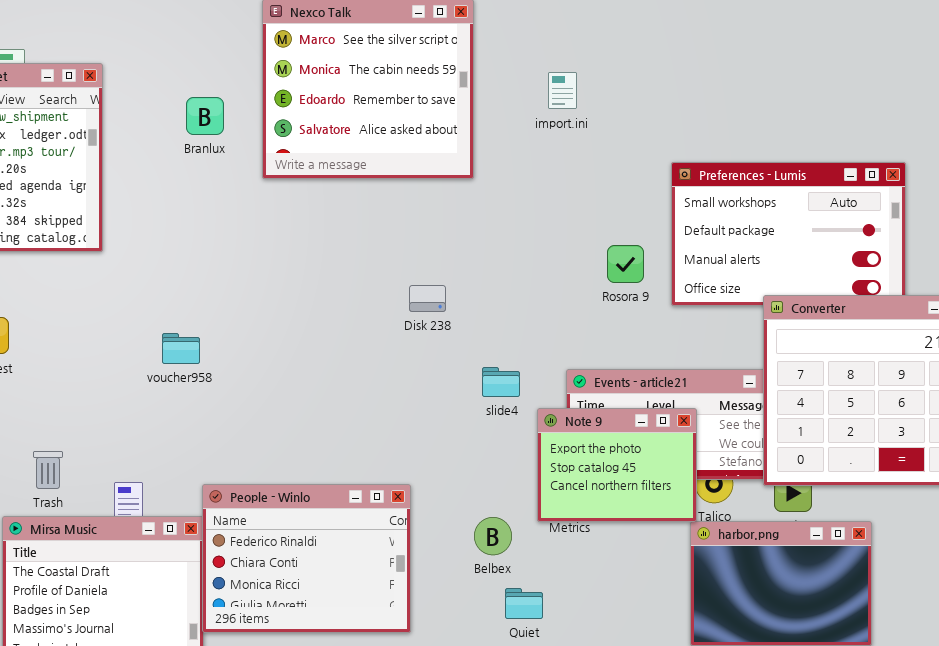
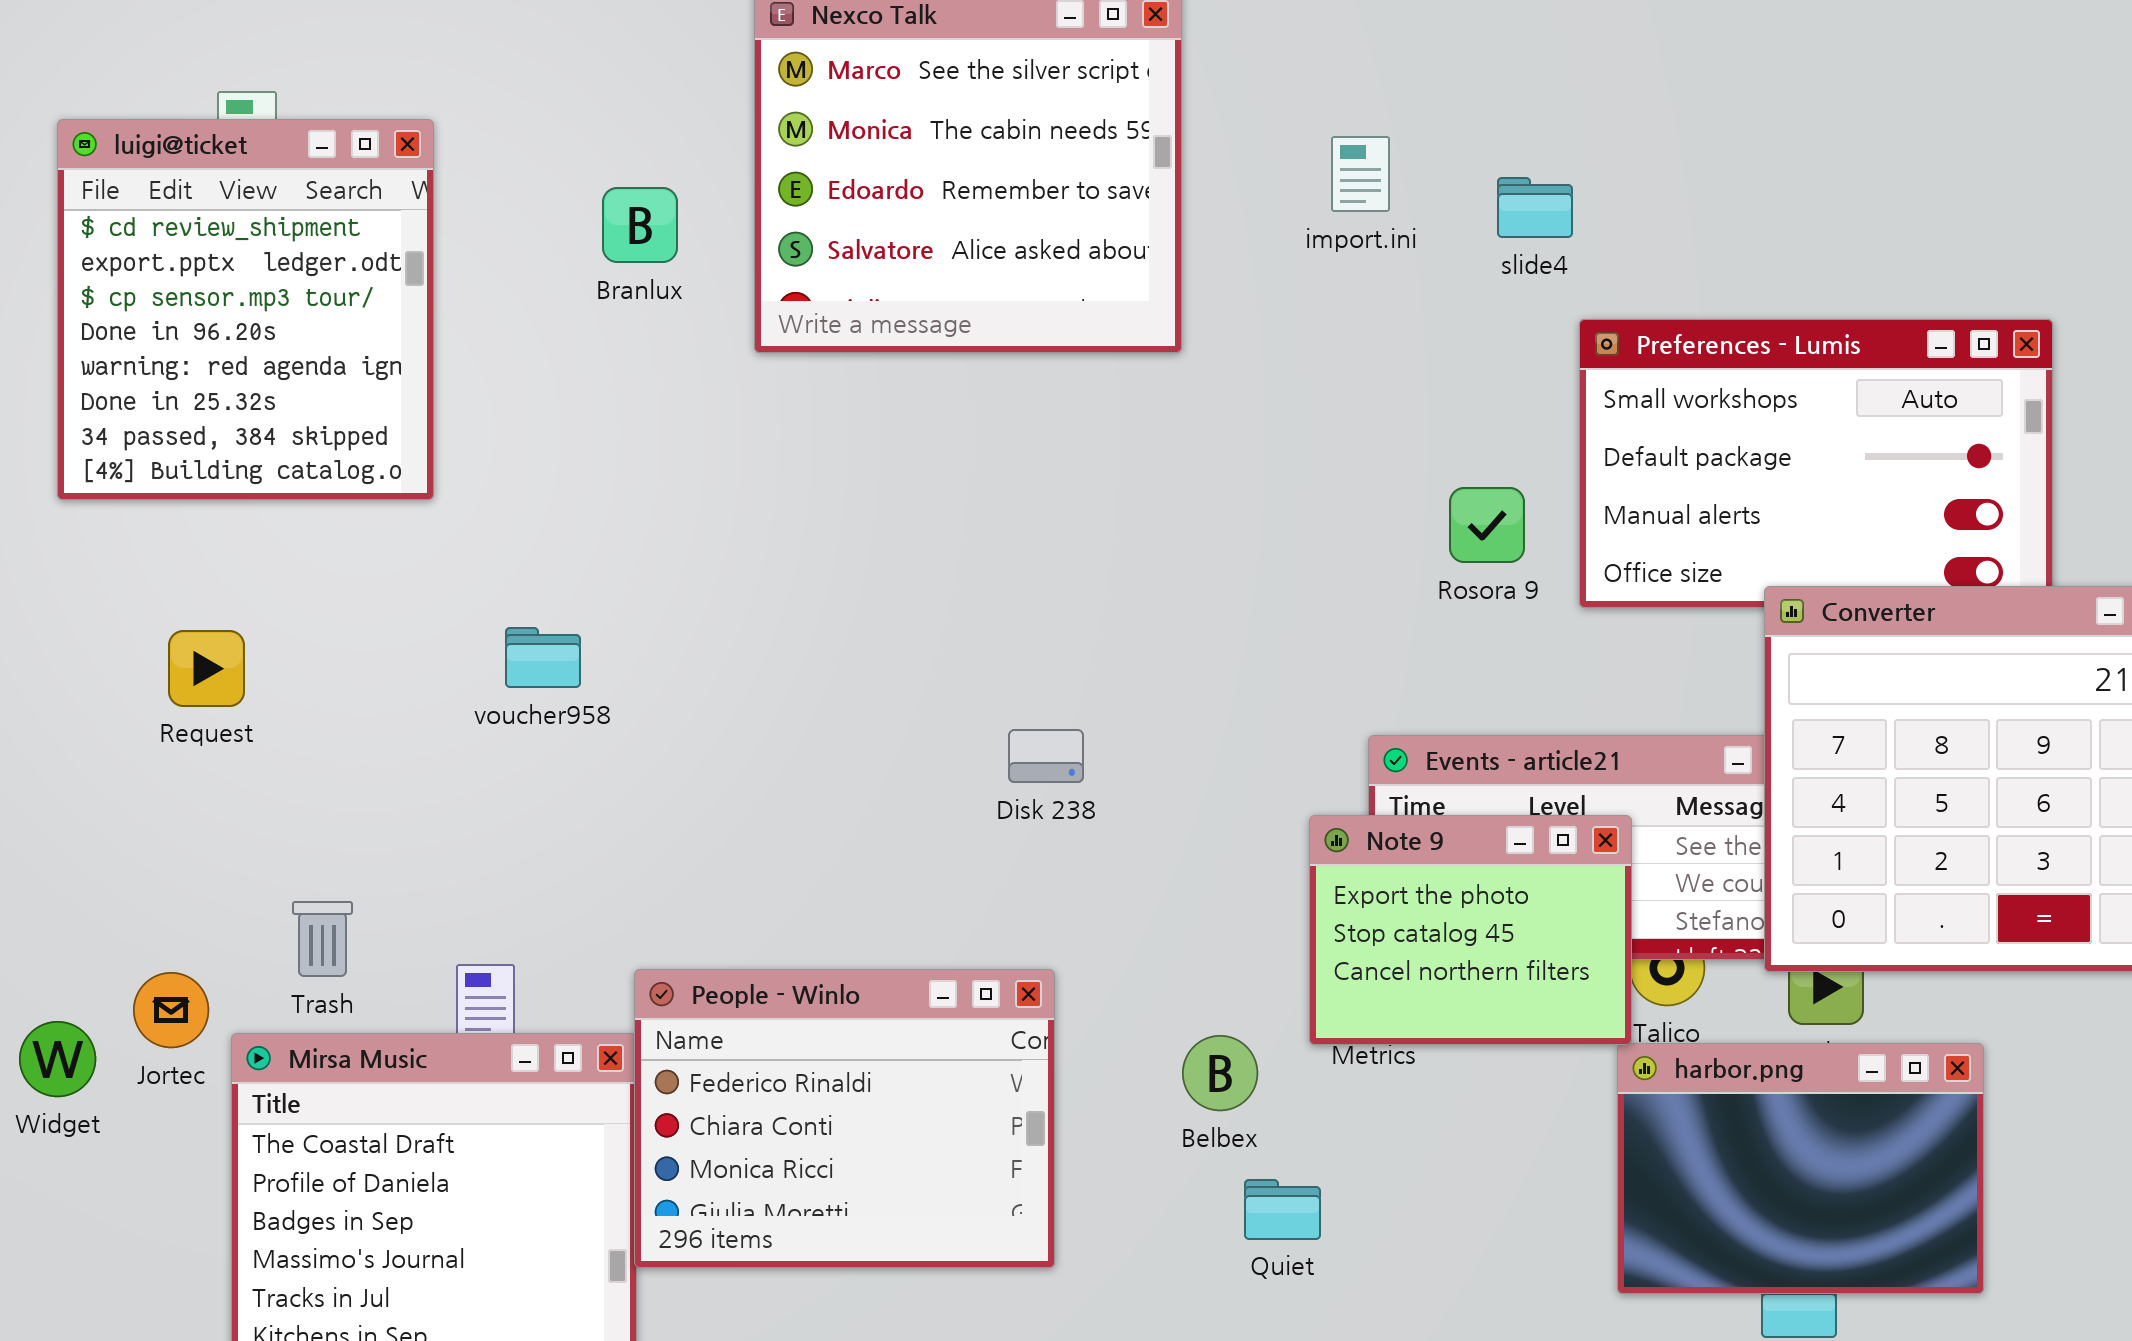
Disk 238: [409,285,446,312] -> [1008,729,1084,783], moved
voucher958: [162,333,200,364] -> [505,627,581,688], moved
slide4: [482,367,520,397] -> [1497,177,1573,238], moved

